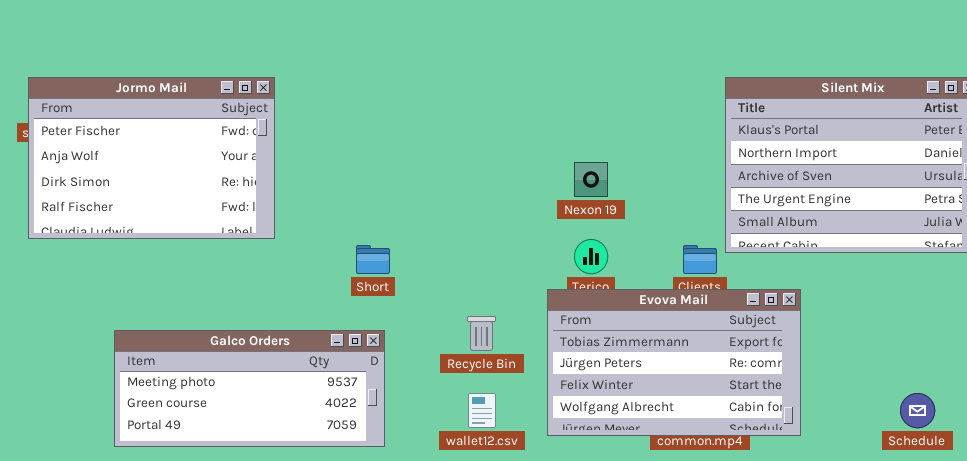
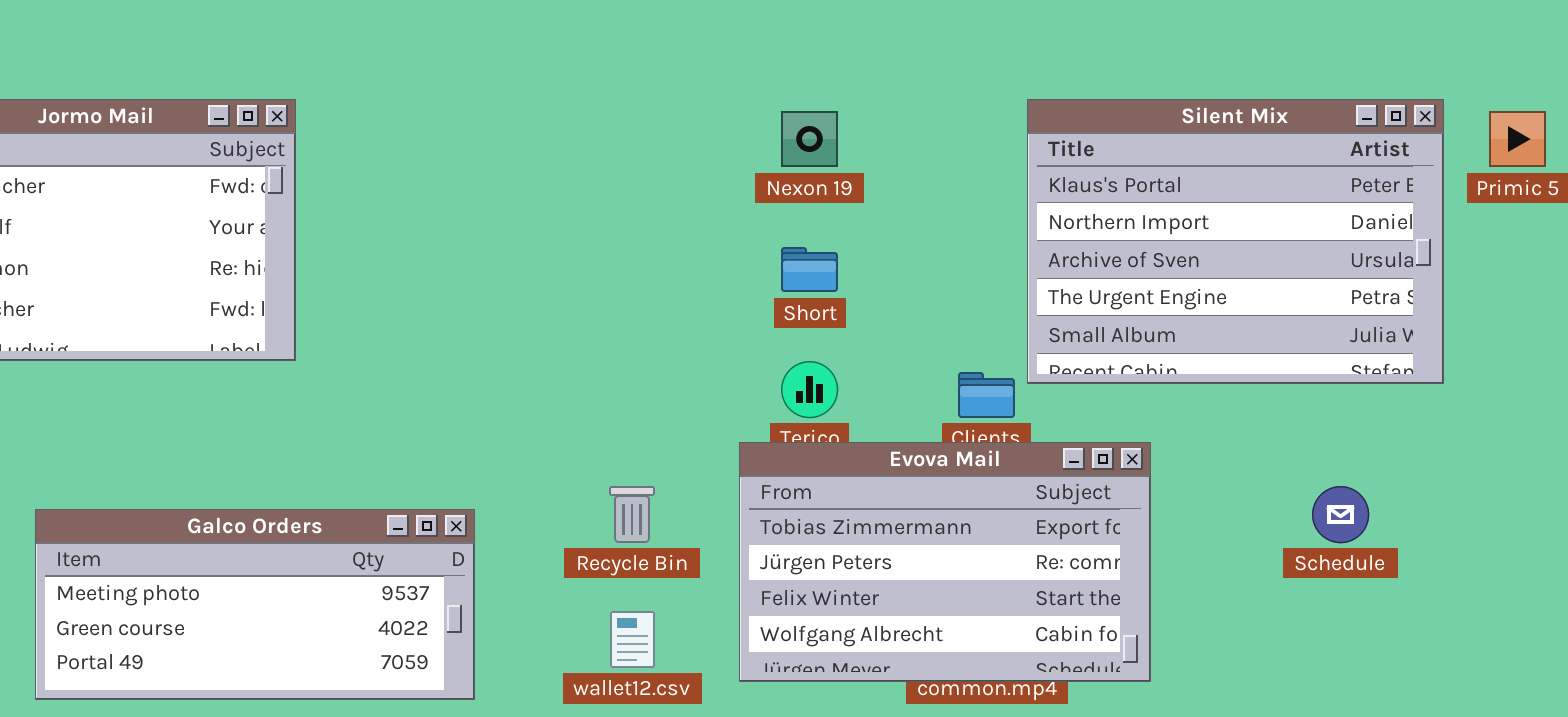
Nexon 19: [574,162,608,197] -> [781,111,838,167], moved
Short: [356,245,390,274] -> [781,247,838,292], moved
Schedule: [900,393,935,428] -> [1312,486,1369,543], moved

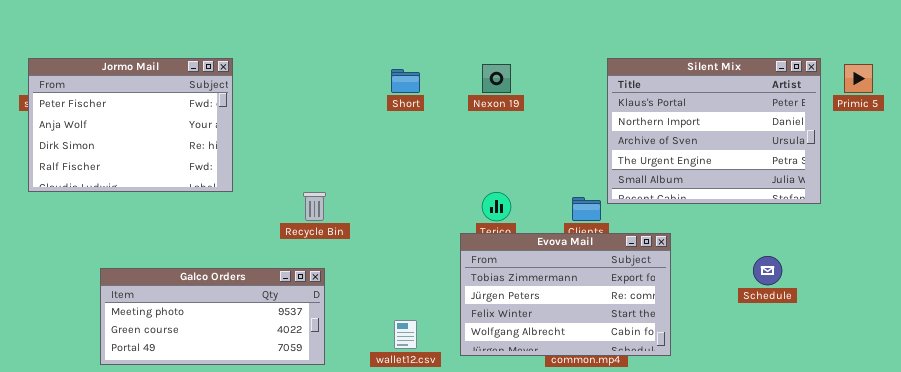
Short: [781,247,838,292] -> [391,69,420,93], moved
Recycle Bin: [609,486,655,543] -> [303,192,326,221], moved

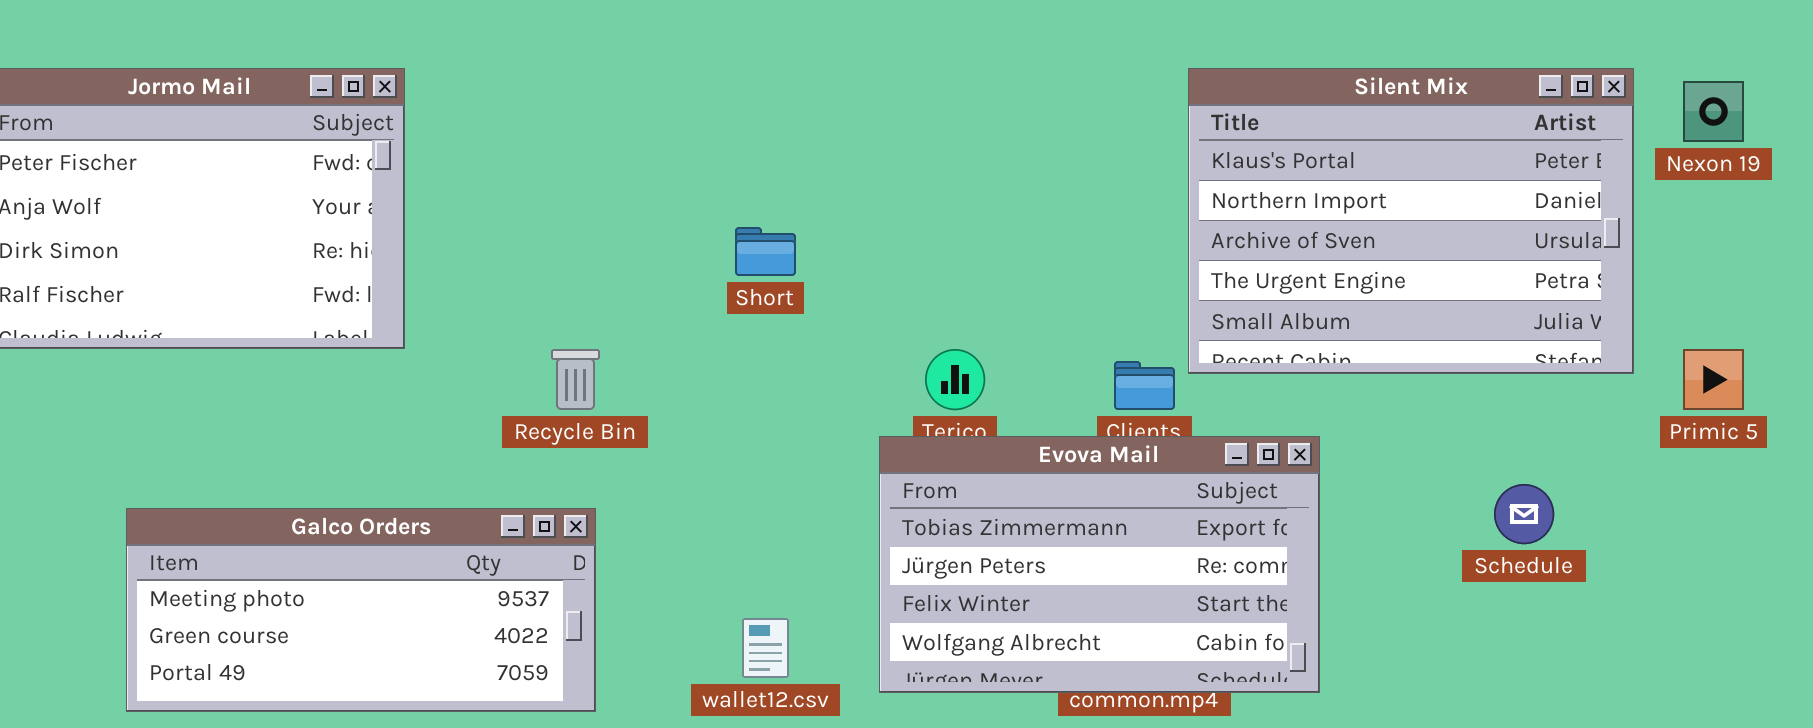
Nexon 19: [482,64,511,93] -> [1683,81,1744,142], moved
Primic 5: [844,64,873,93] -> [1683,349,1744,410], moved
Short: [391,69,420,93] -> [735,227,796,276], moved

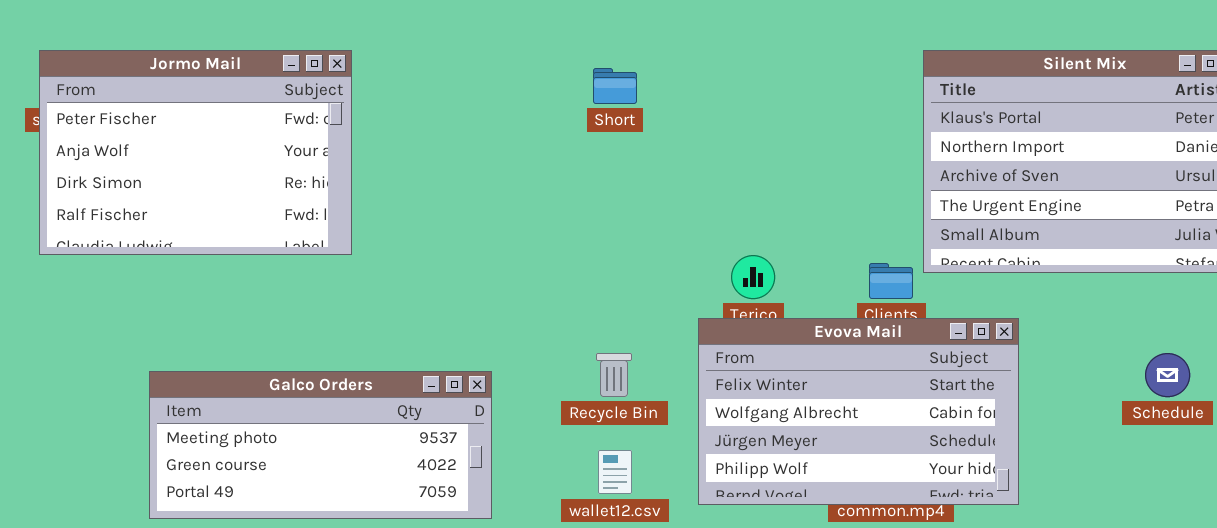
Short: [735,227,796,276] -> [593,68,637,104], moved
Recycle Bin: [551,349,600,410] -> [596,353,632,397], moved
Evova Mail: [879,436,1320,693] -> [698,318,1019,505], scrolled down 2 rows

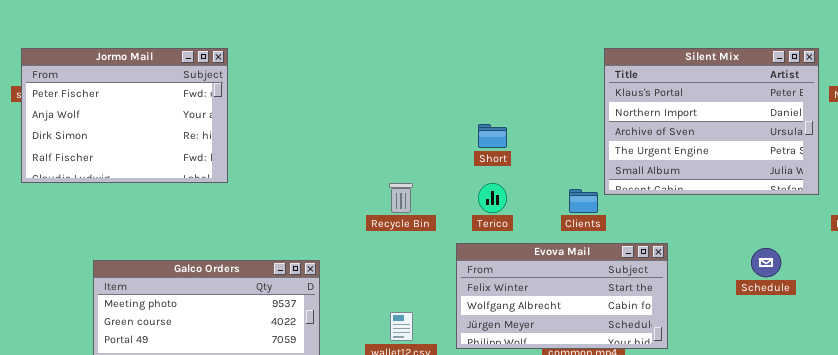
Short: [593,68,637,104] -> [478,124,507,148], moved
Evova Mail: [698,318,1019,505] -> [456,243,668,349], resized
Recycle Bin: [596,353,632,397] -> [389,183,413,213], moved

